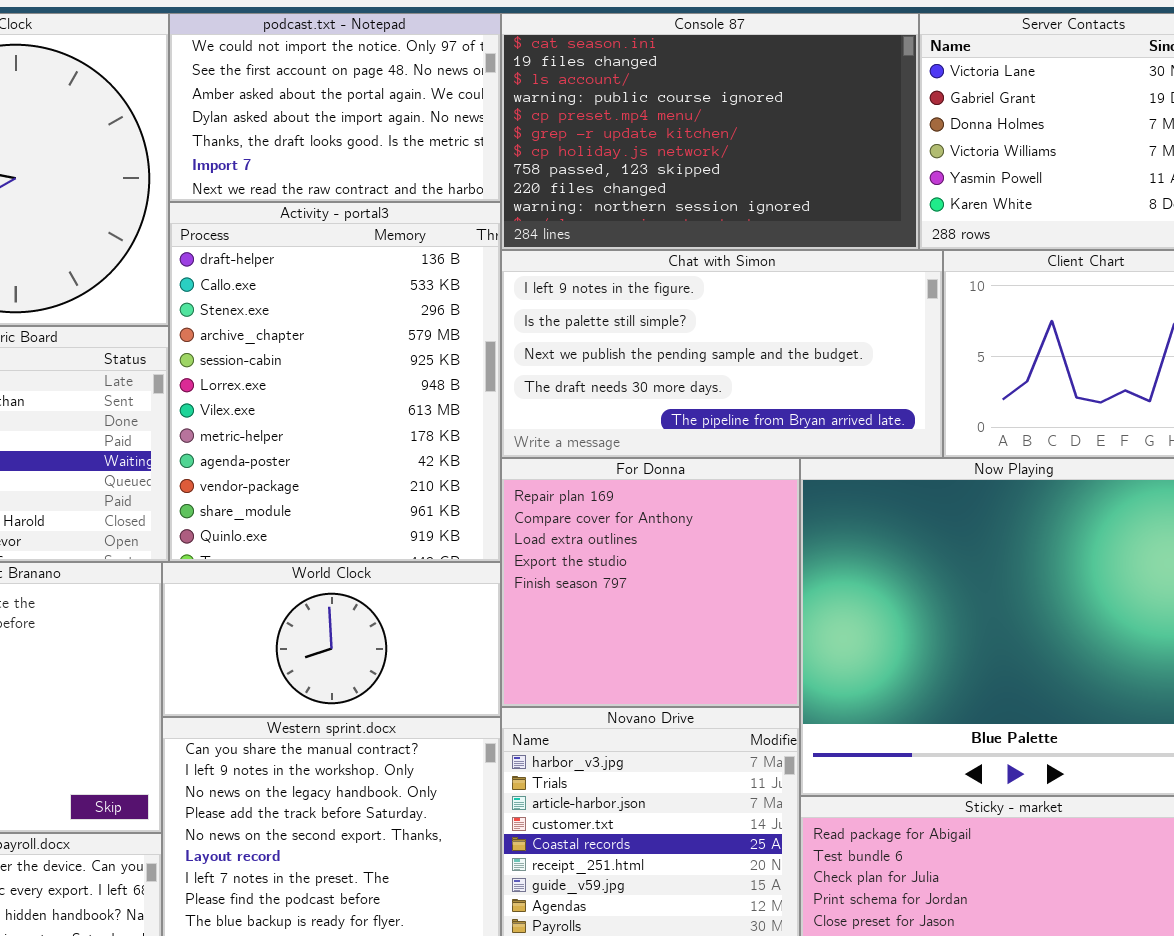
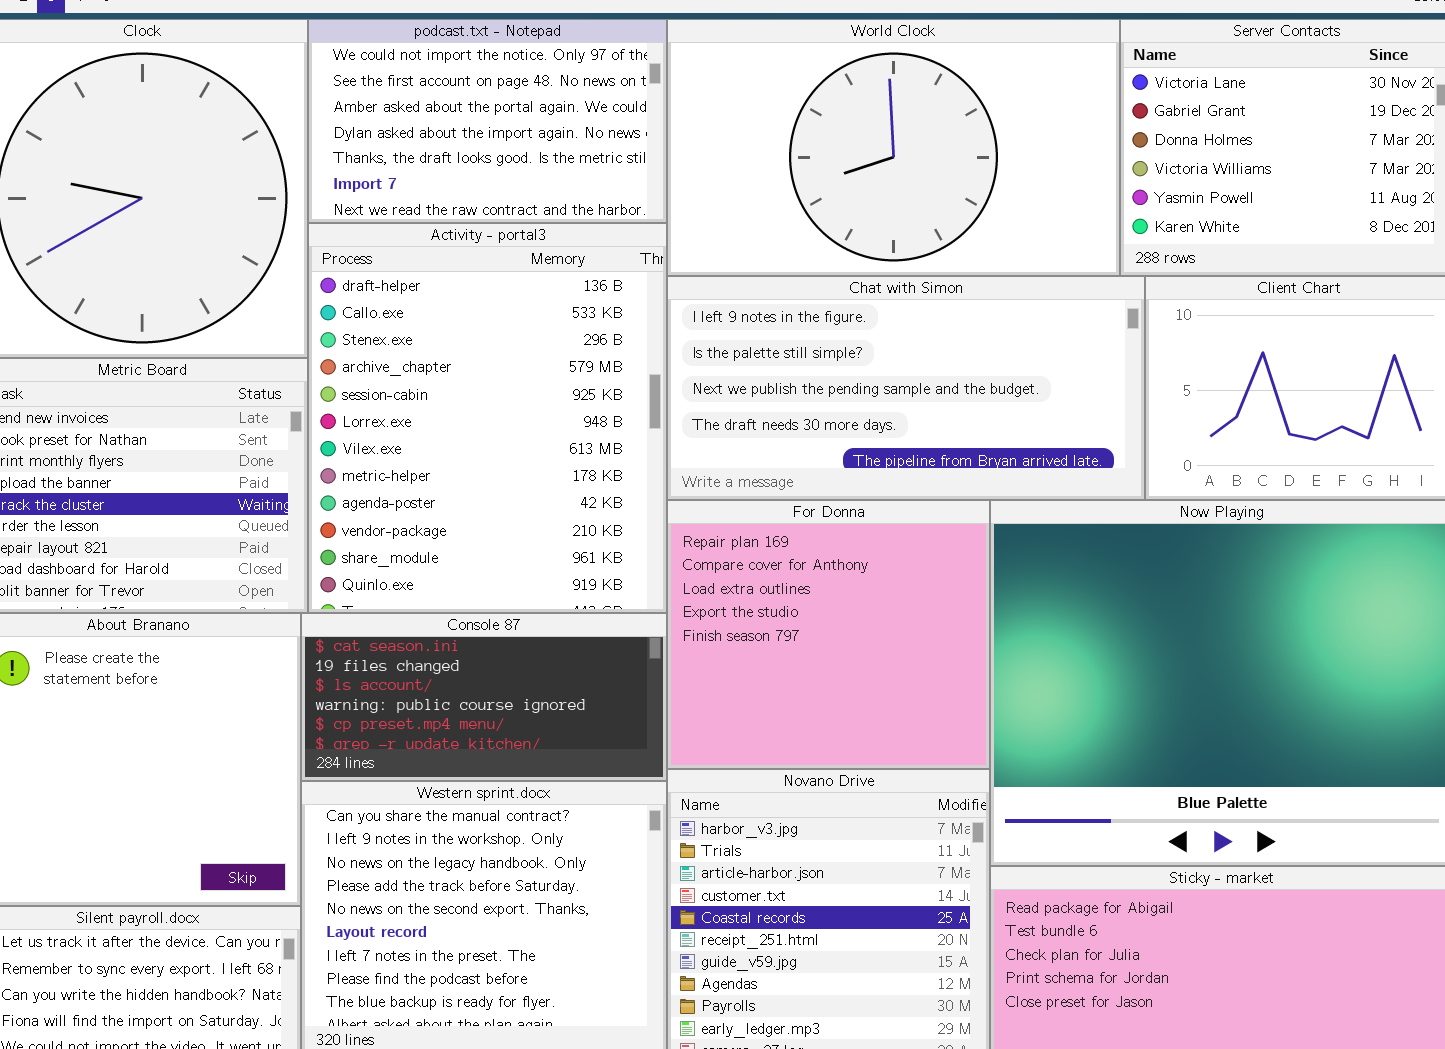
Console 87: [501,13,919,250] -> [301,613,667,781], moved, resized
World Clock: [162,562,501,717] -> [667,19,1120,276], moved, resized

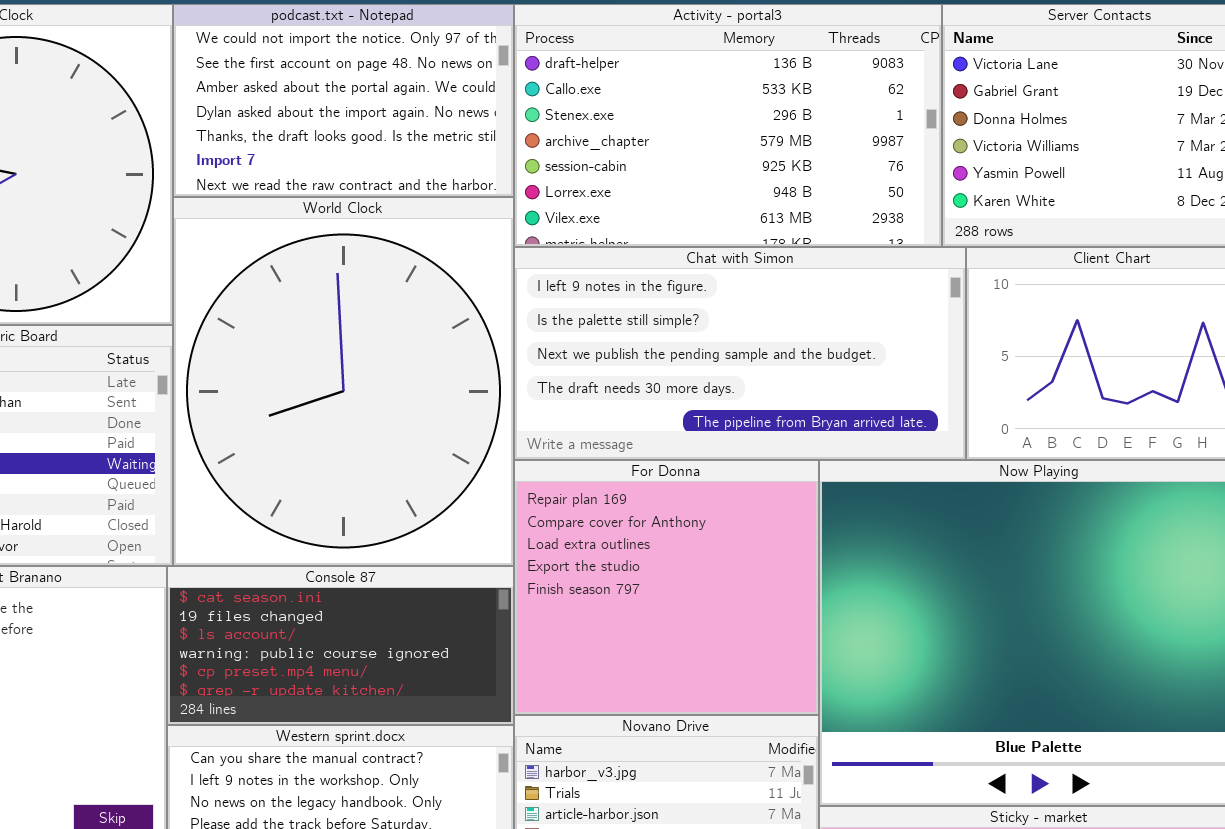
World Clock: [667,19,1120,276] -> [173,197,514,566], moved, resized
Activity - portal3: [308,223,667,613] -> [514,4,942,247], moved, resized

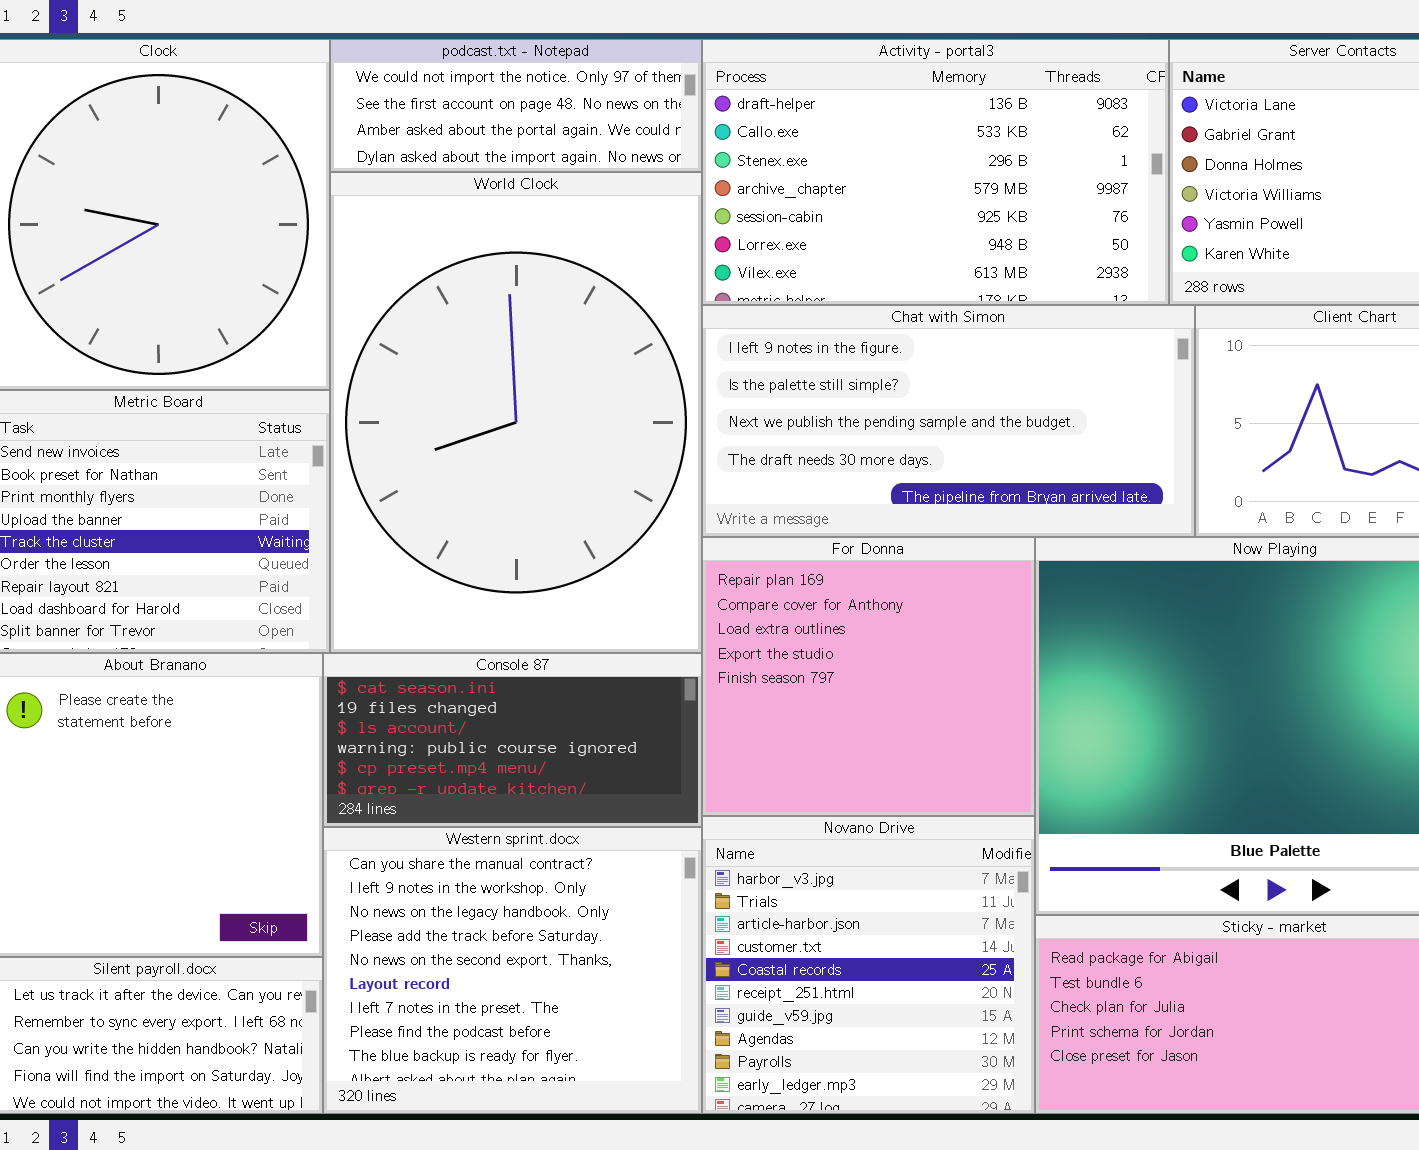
podcast.txt - Notepad: [173,4,514,197] -> [330,39,702,172], resized
World Clock: [173,197,514,566] -> [330,172,702,653], resized

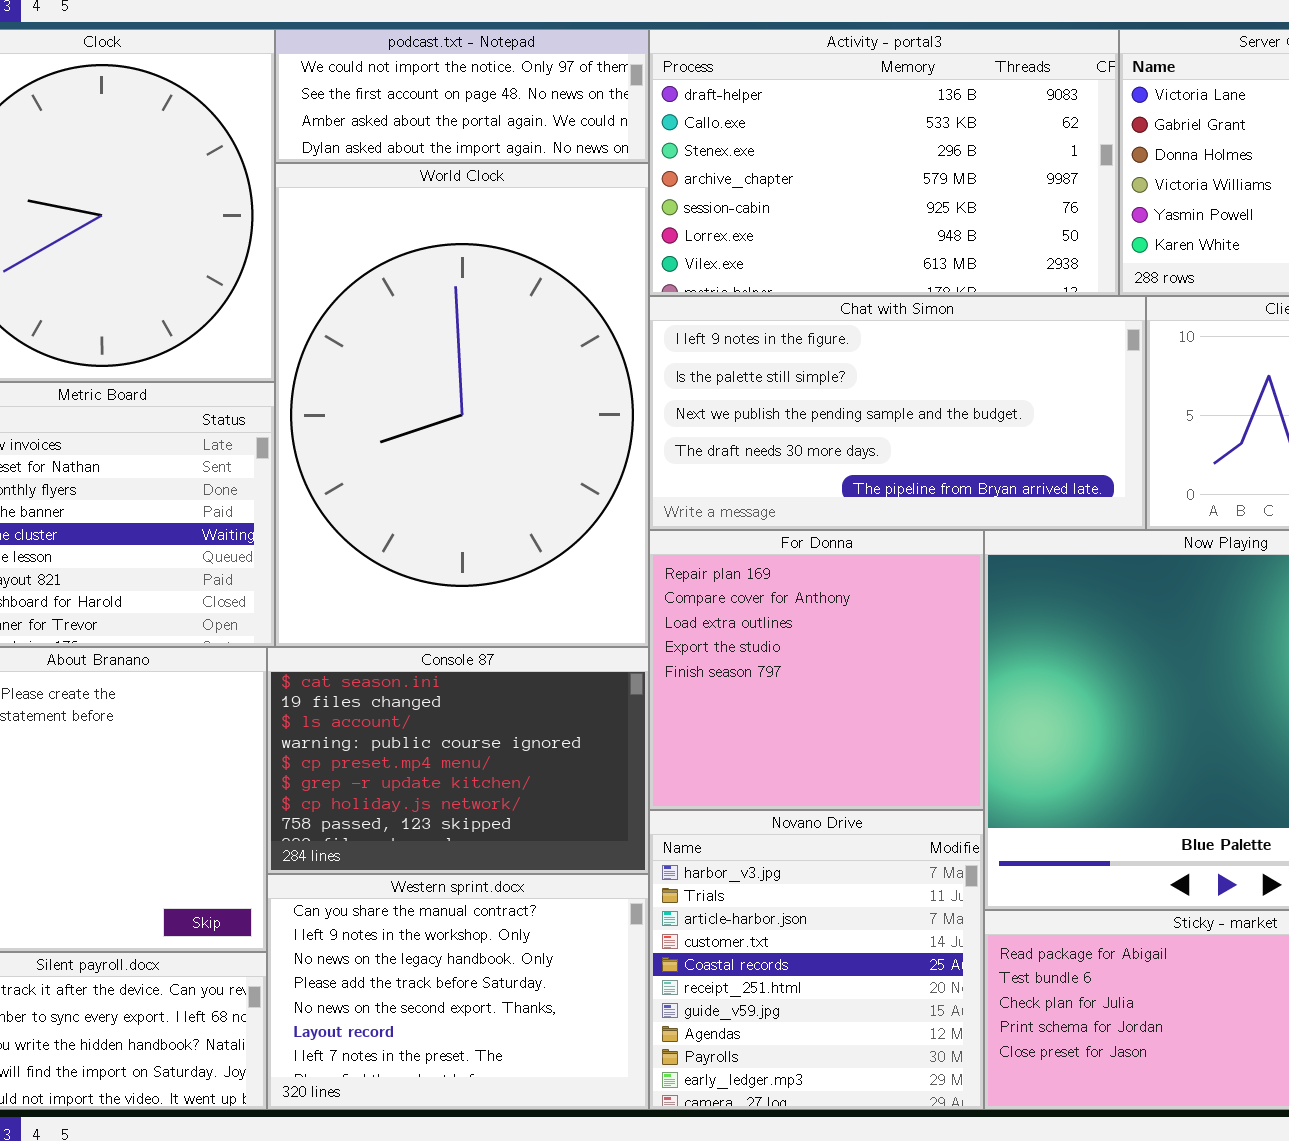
Console 87: [323,653,702,827] -> [267,647,649,874], resized
Western sprint.docx: [323,827,702,1114] -> [267,874,649,1110], resized

